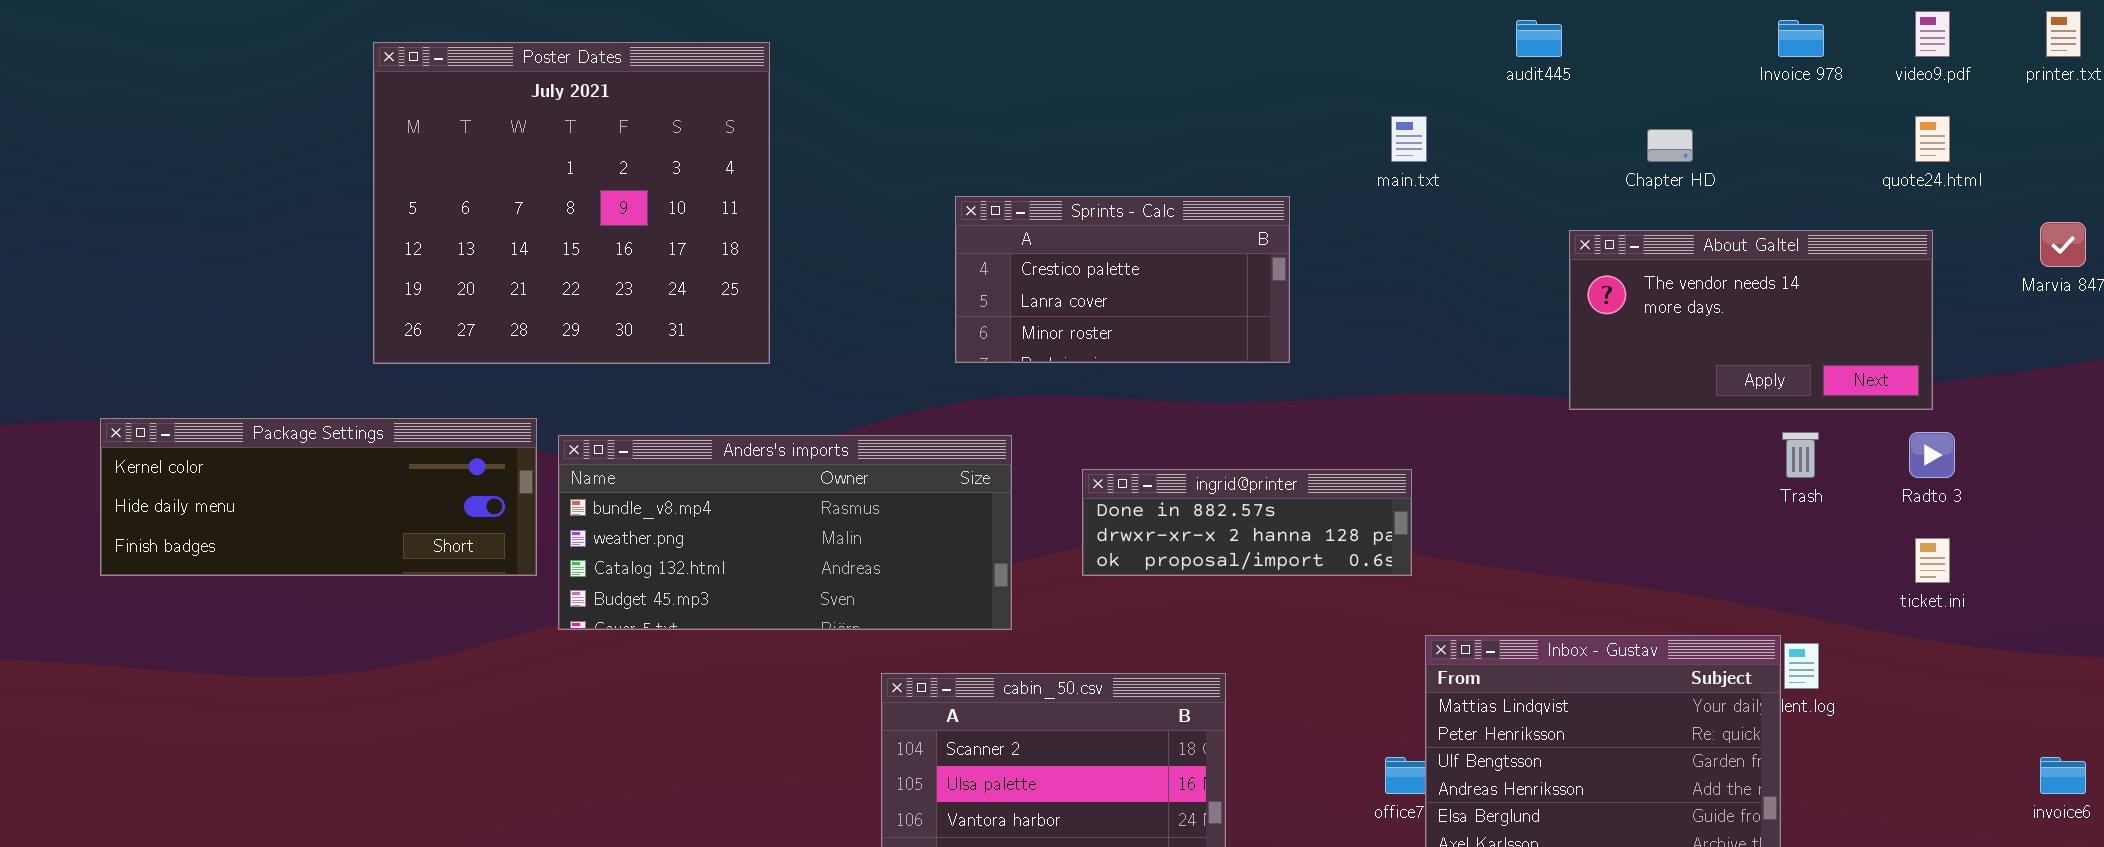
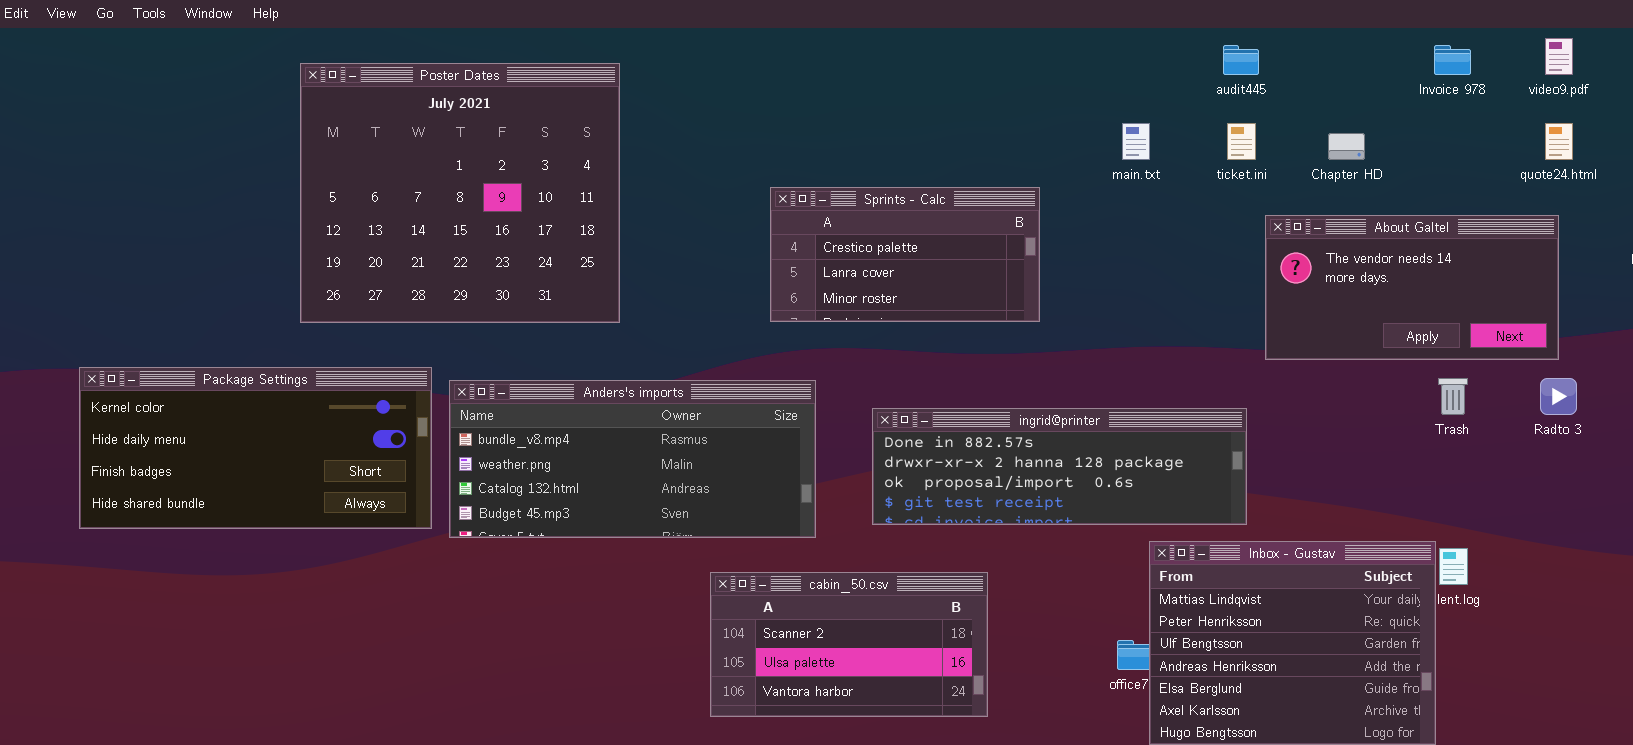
Package Settings: [100,418,537,576] -> [79,367,432,529], resized
ingrid@printer: [1082,469,1412,576] -> [872,408,1247,525], resized
ticket.ini: [1915,538,1950,583] -> [1227,123,1256,160], moved

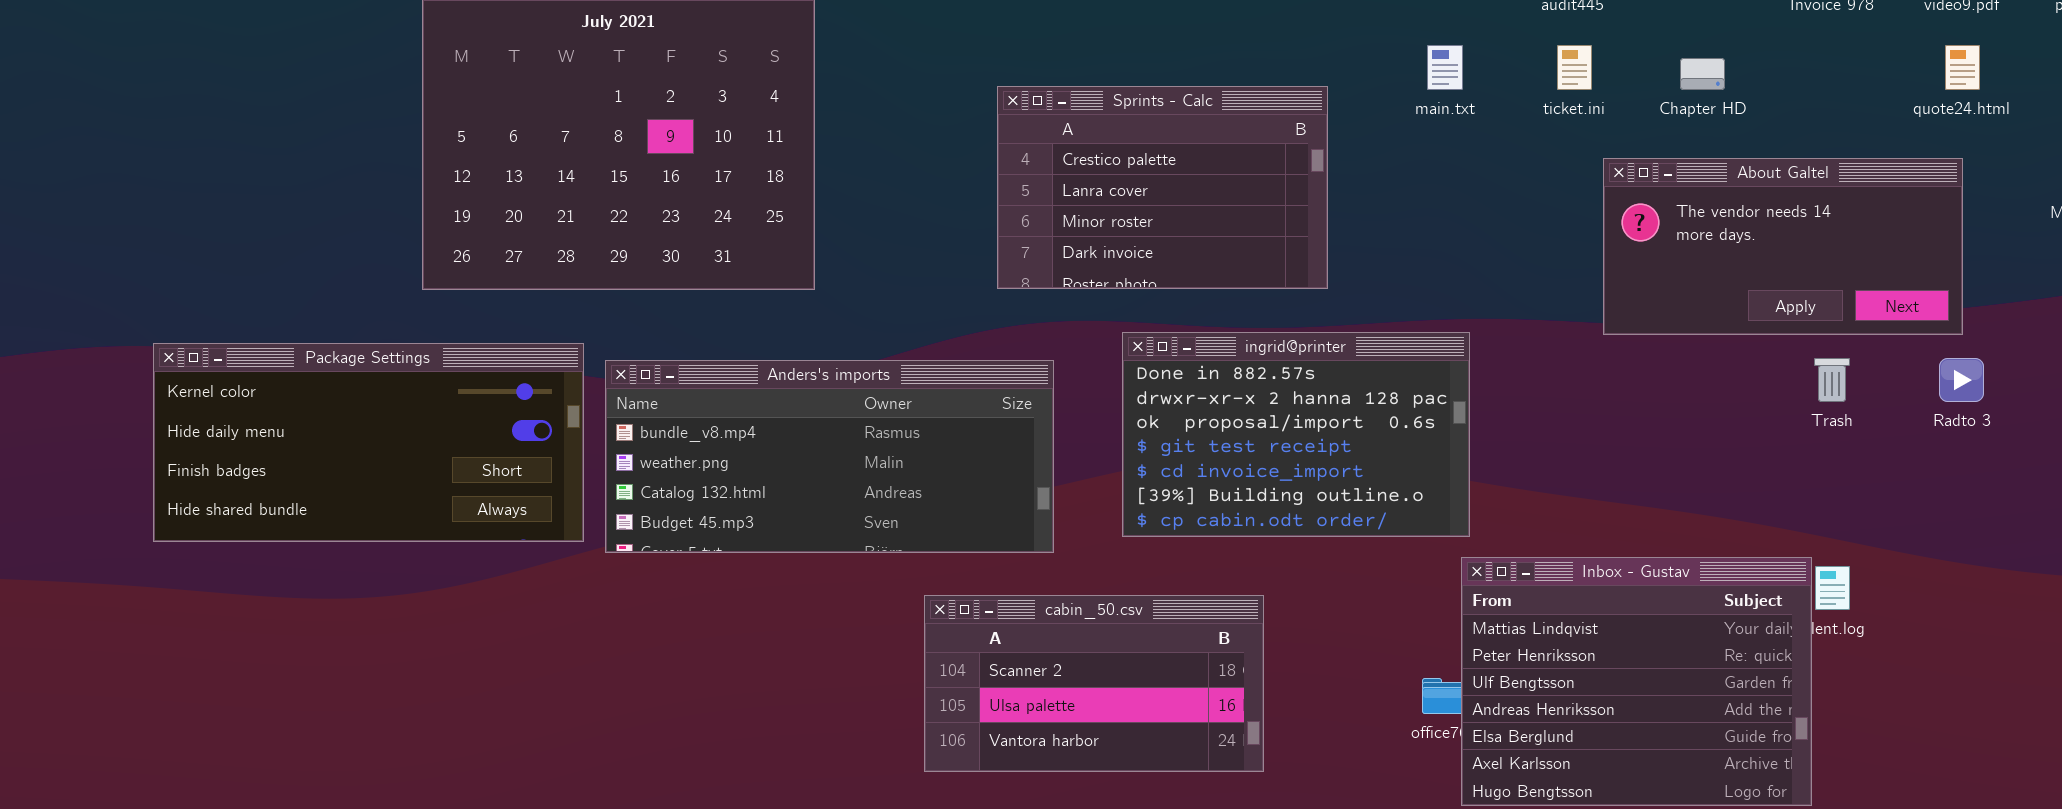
Sprints - Calc: [770,187,1040,322] -> [997,86,1328,289], resized
ingrid@printer: [872,408,1247,525] -> [1122,332,1470,537], resized

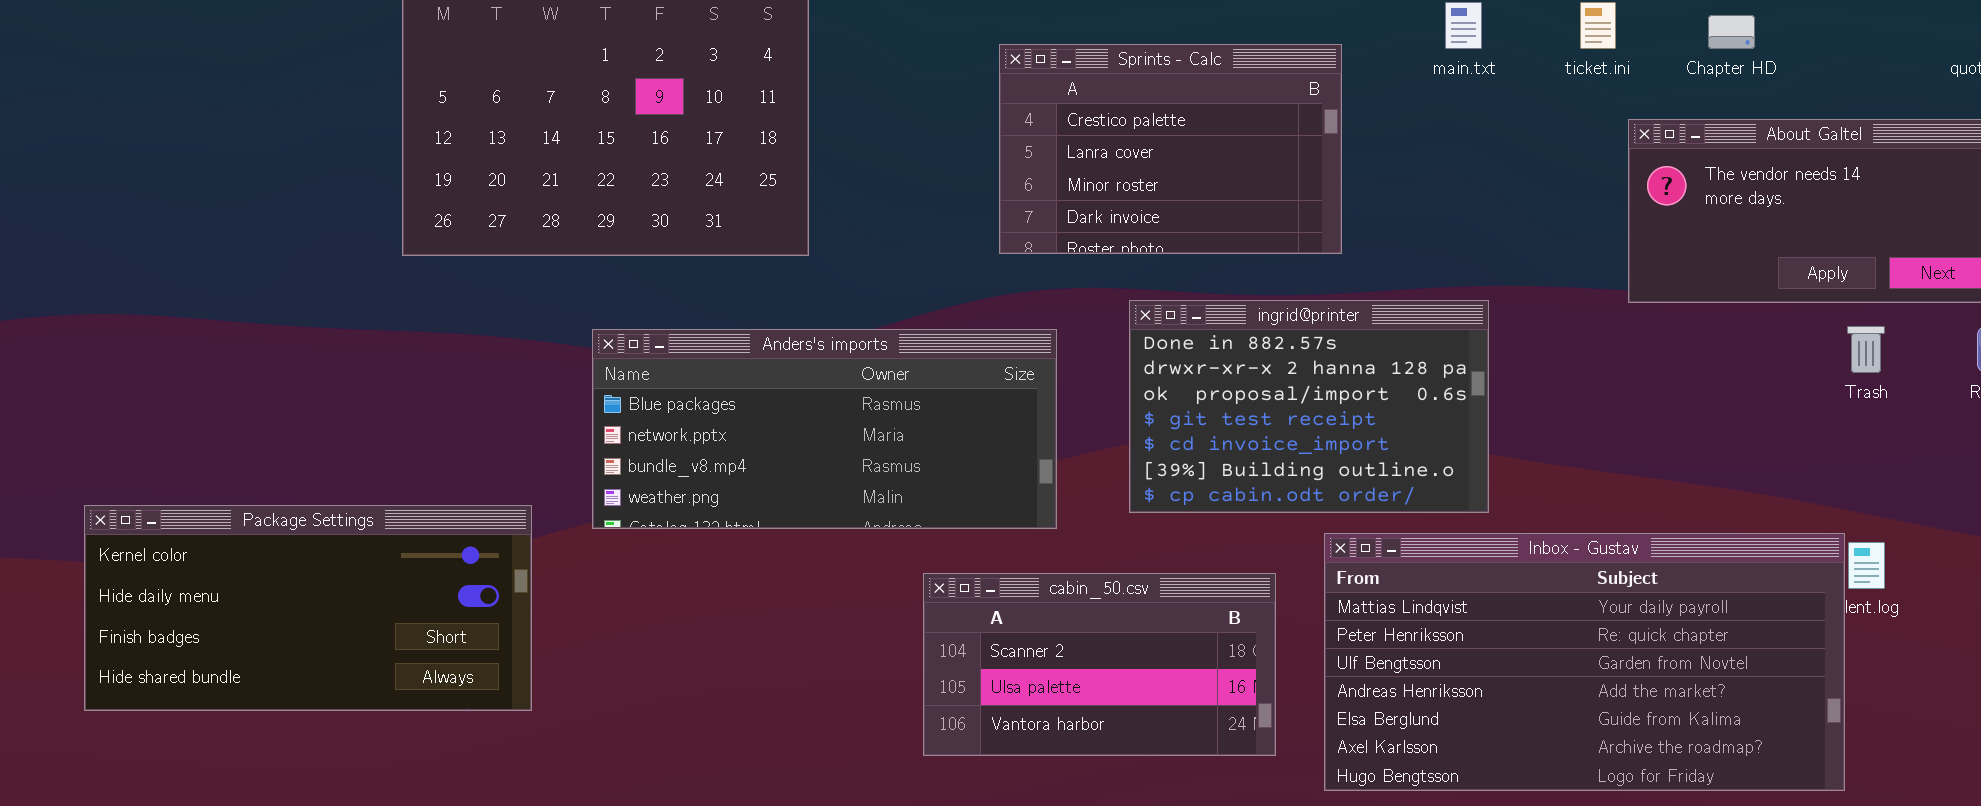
Package Settings: [153,343,584,542] -> [84,505,532,711], moved
Anders's imports: [605,360,1054,553] -> [592,329,1057,529], scrolled up 2 rows
Inbox - Gustav: [1461,557,1812,806] -> [1324,533,1845,791], resized

